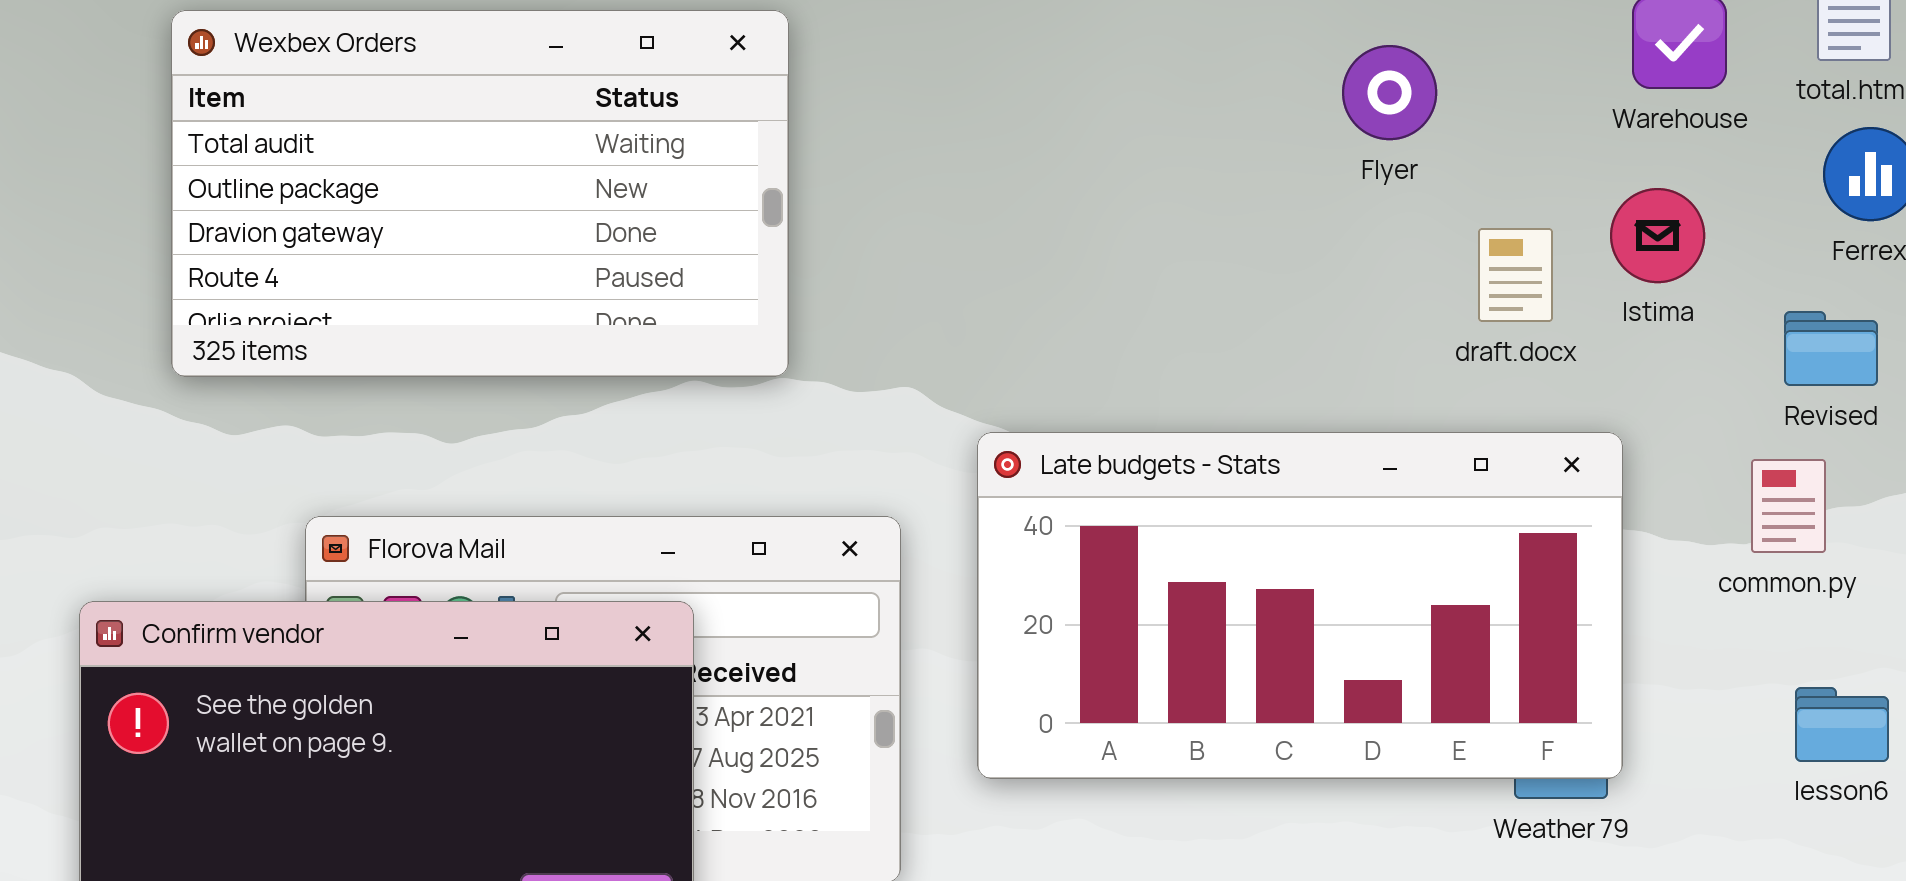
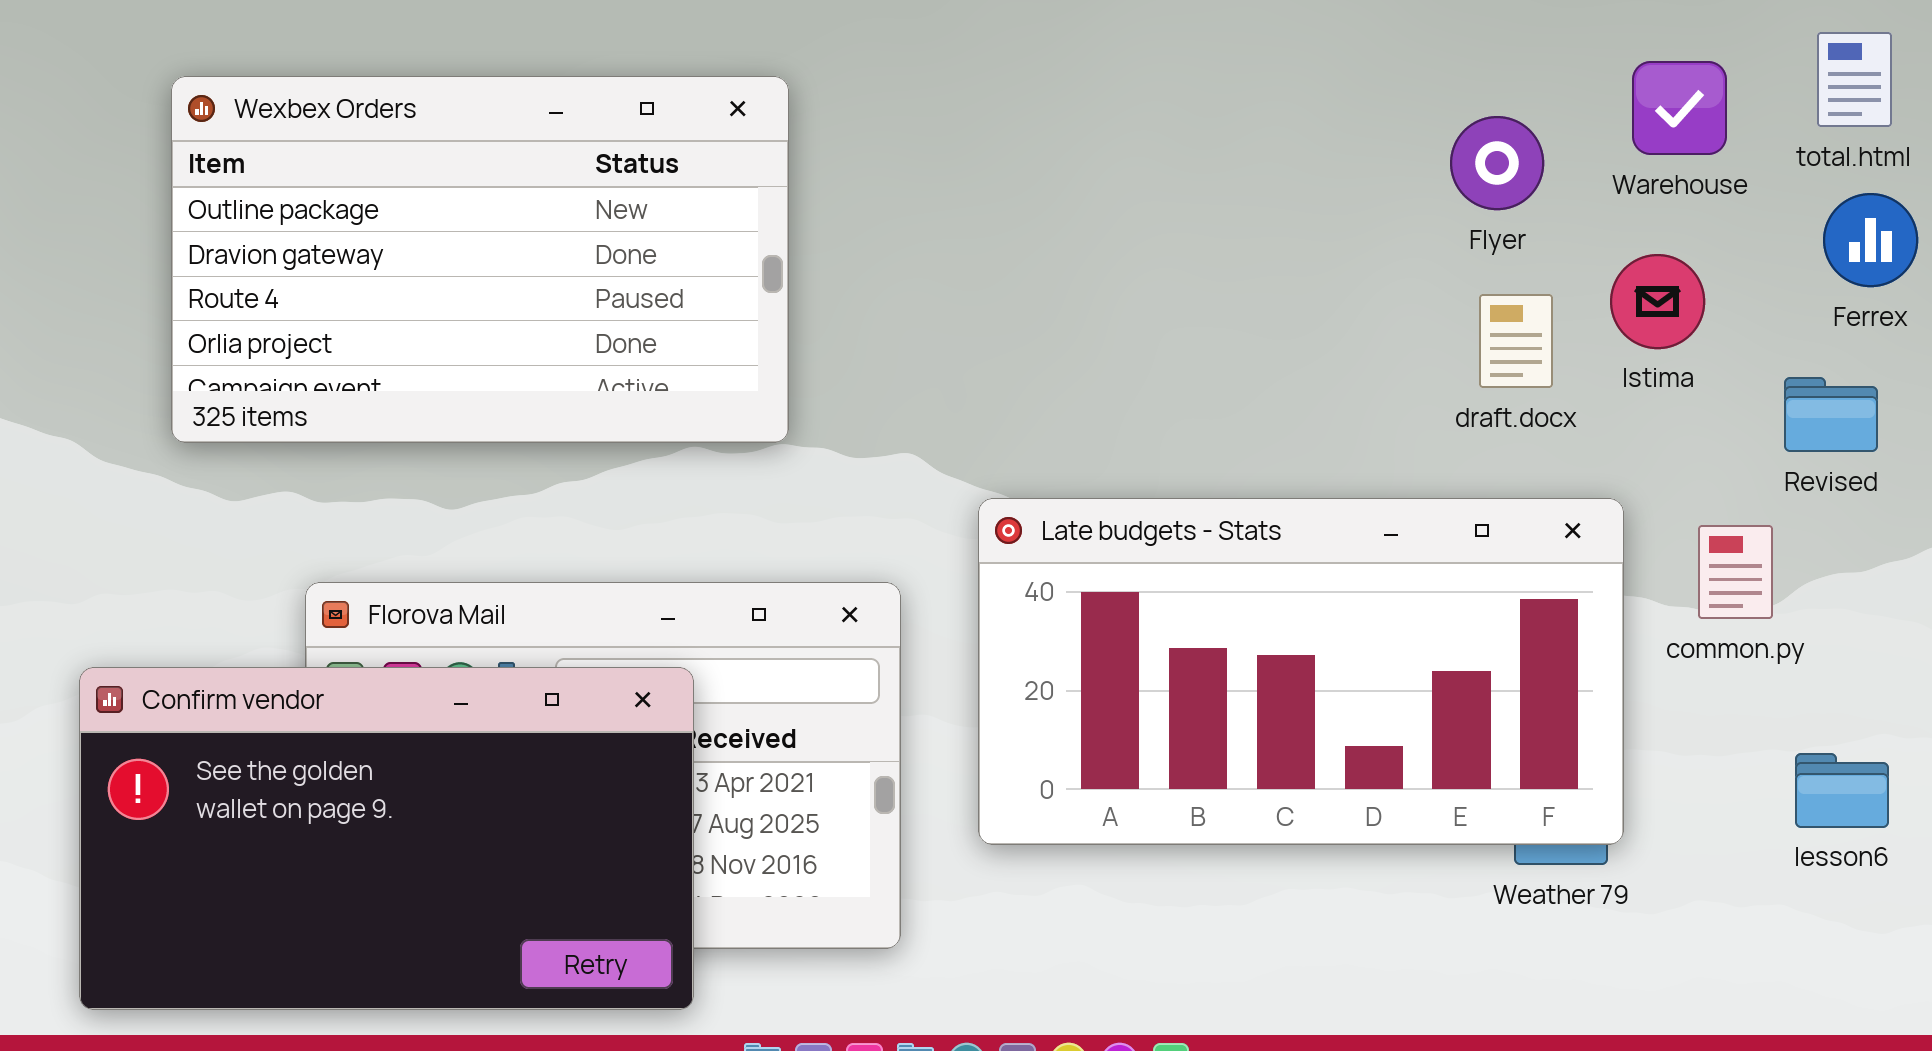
Wexbex Orders: [171,10,789,377] -> [171,76,789,443], scrolled down 1 row
Flyer: [1342,45,1437,140] -> [1450,116,1544,210], moved
common.py: [1751,459,1826,553] -> [1698,525,1773,619], moved

